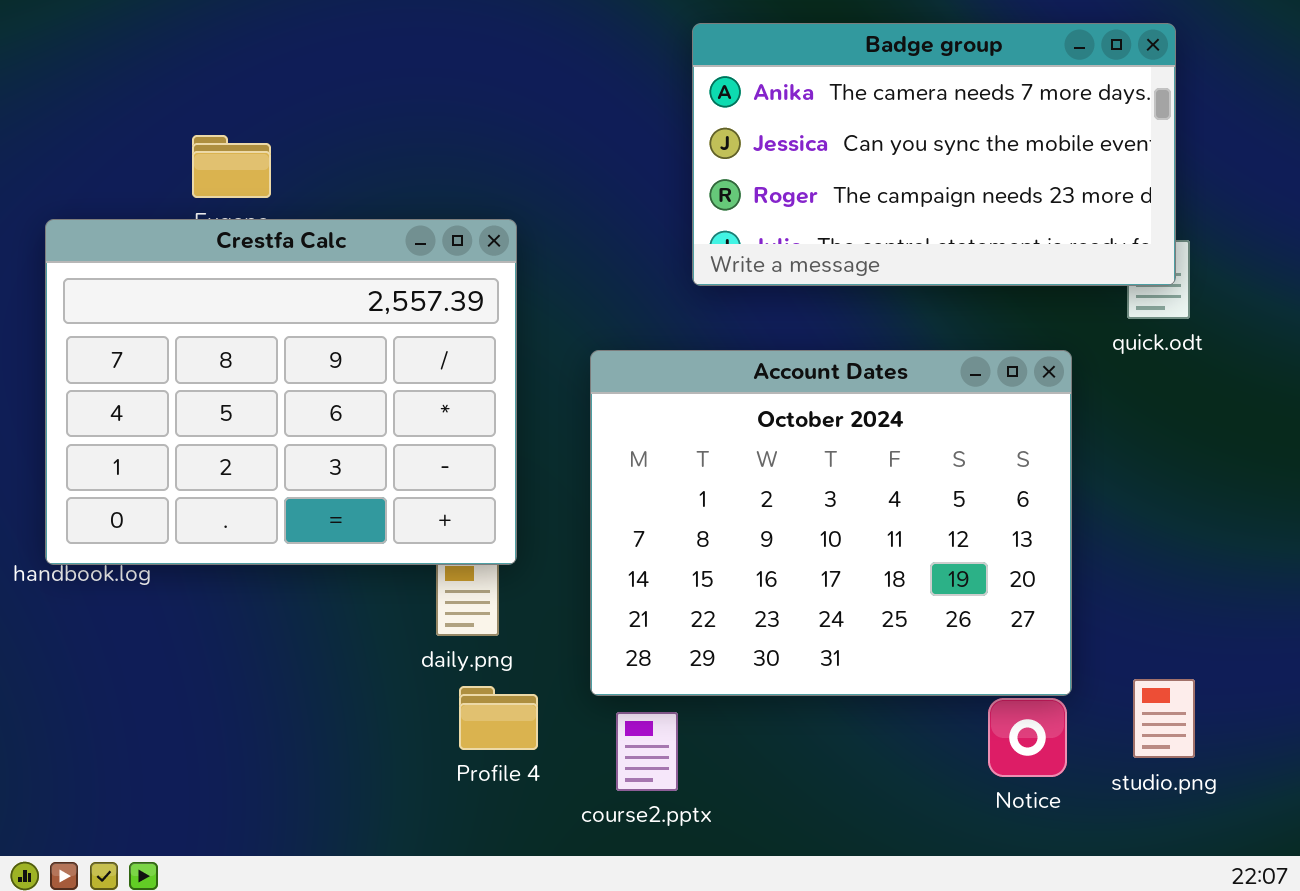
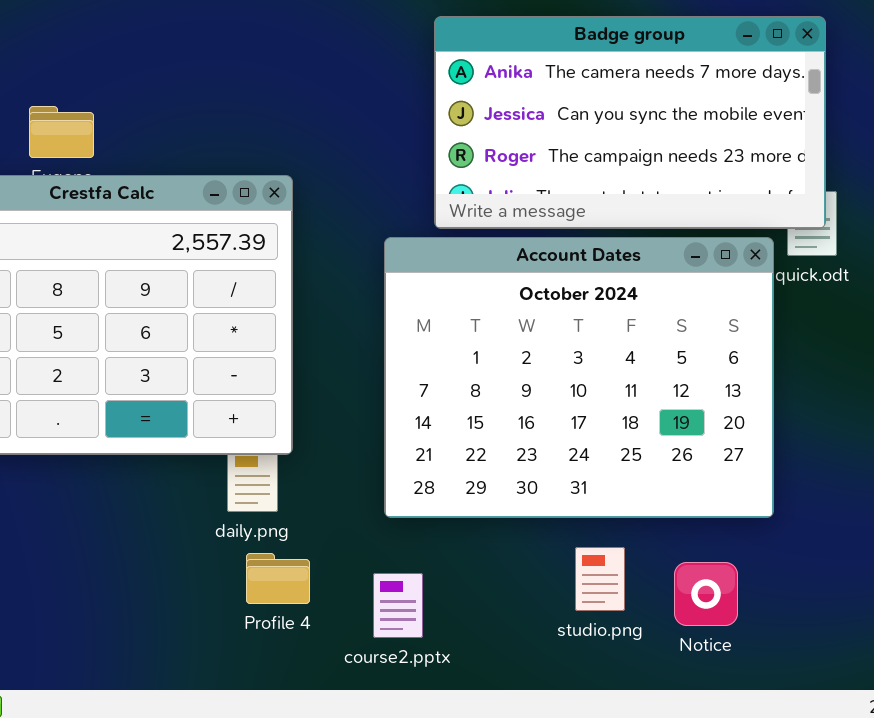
Account Dates: [590,350,1072,696] -> [384,237,774,518], moved
studio.png: [1133,679,1195,758] -> [575,547,625,611], moved

